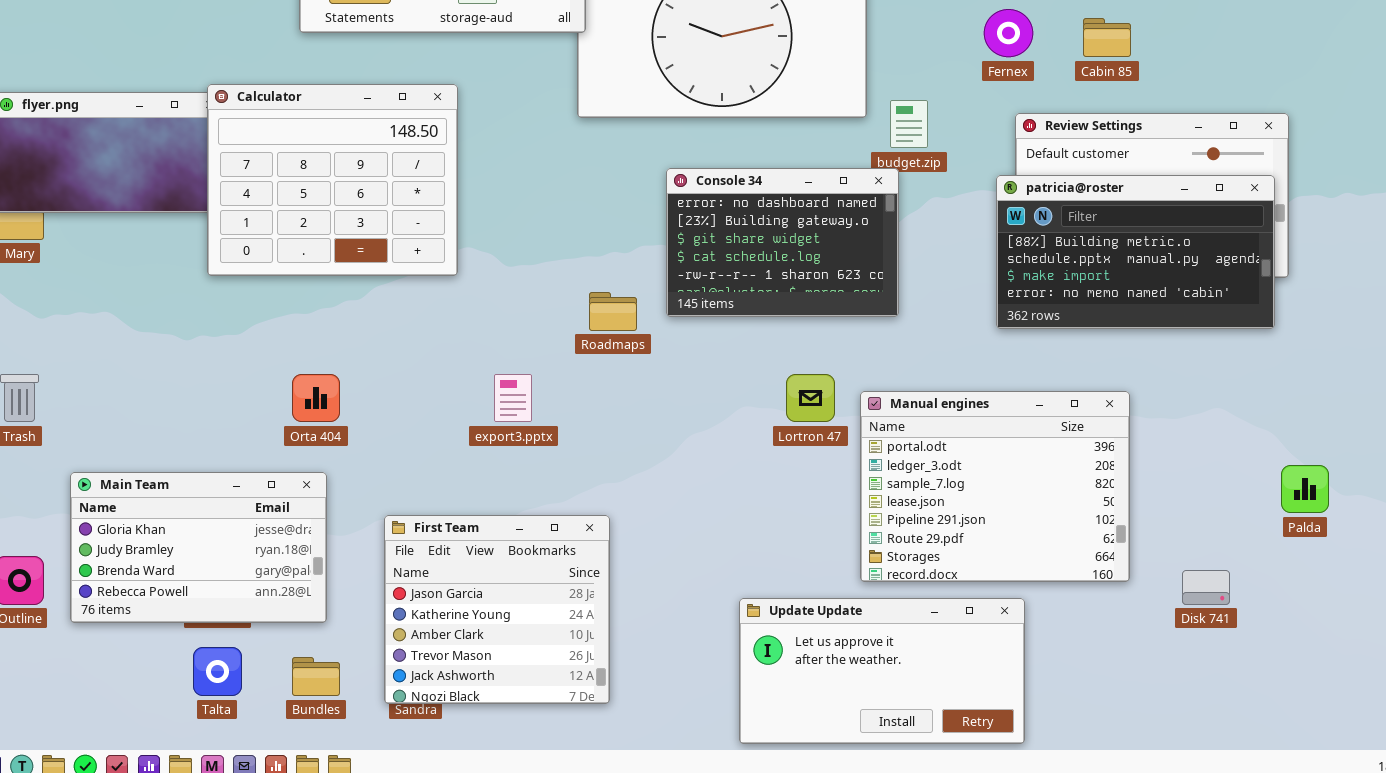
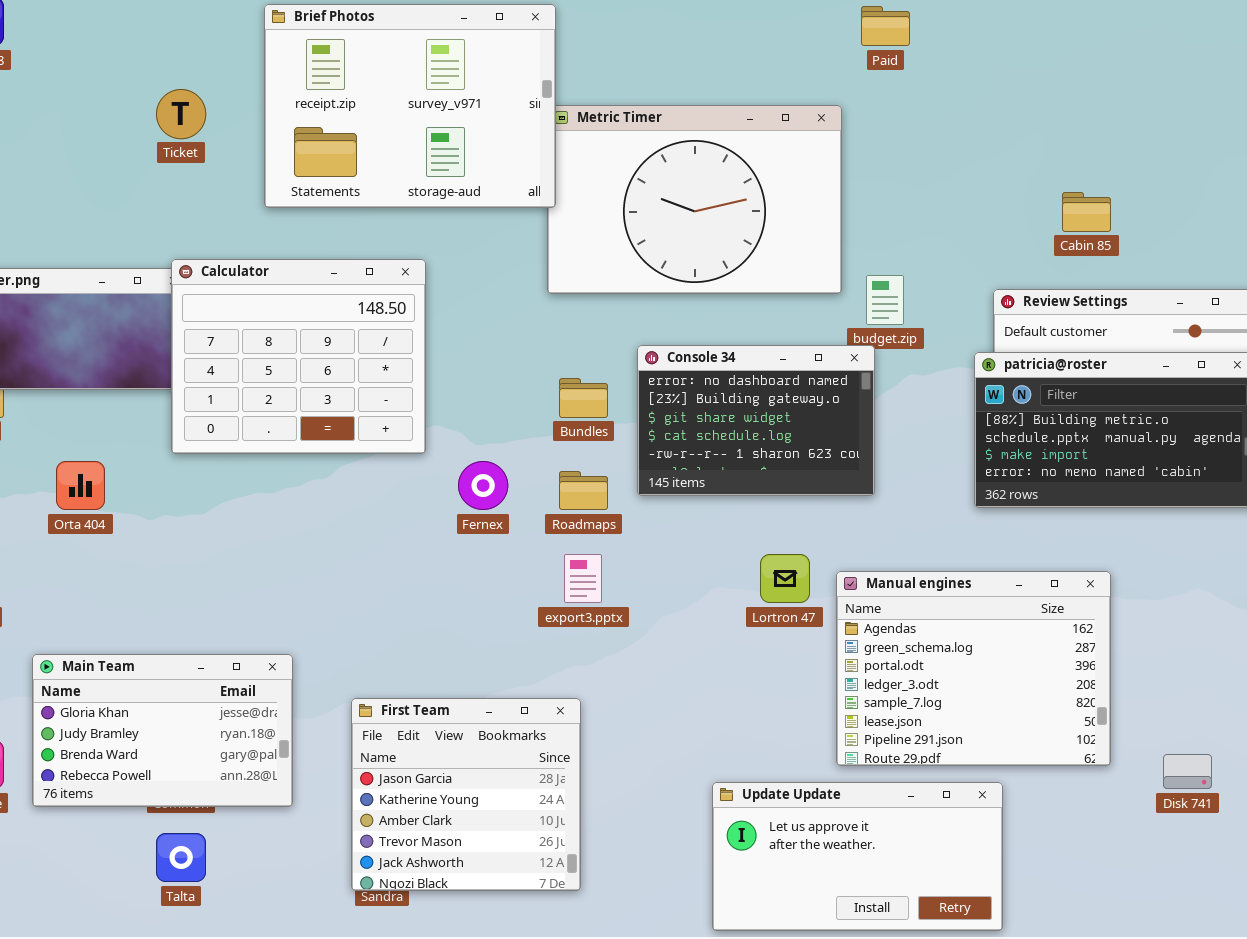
Fernex: [984,9,1033,57] -> [458,461,508,510], moved
Orta 404: [292,374,340,422] -> [56,461,105,510], moved
export3.pptx: [494,374,532,422] -> [564,554,602,603], moved
Manual engines: [860,391,1130,582] -> [836,571,1111,766], scrolled up 2 rows
Bundles: [292,657,340,696] -> [559,378,608,418], moved

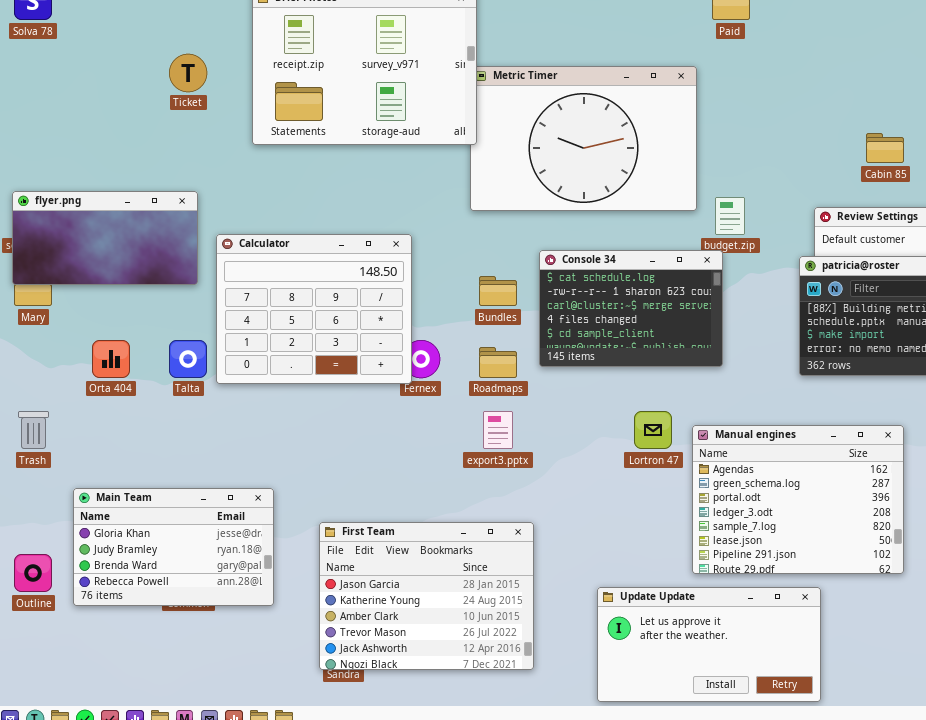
Calculator: [171,259,426,454] -> [216,234,412,384], moved
Console 34: [637,345,875,496] -> [539,250,723,367], scrolled down 3 rows
First Team: [351,698,581,891] -> [319,522,534,670], resized
Talta: [156,833,206,882] -> [169,340,207,378], moved

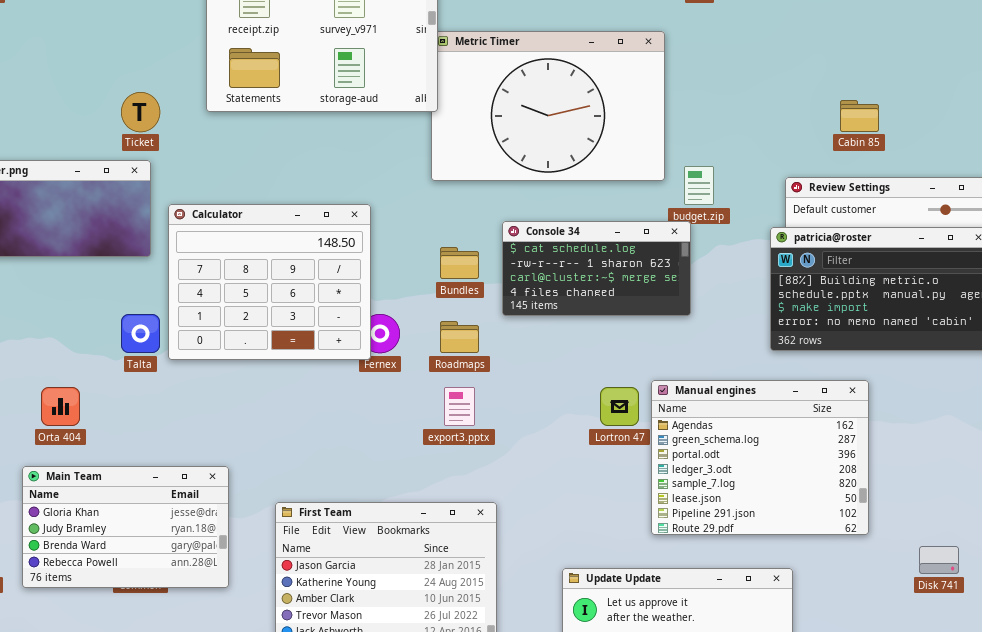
Ticket: [169,54,207,92] -> [121,92,160,132], moved
Console 34: [539,250,723,367] -> [502,221,691,316], resized
Orta 404: [92,340,130,378] -> [41,387,80,426], moved
Manual engines: [692,425,904,574] -> [651,380,869,535], moved

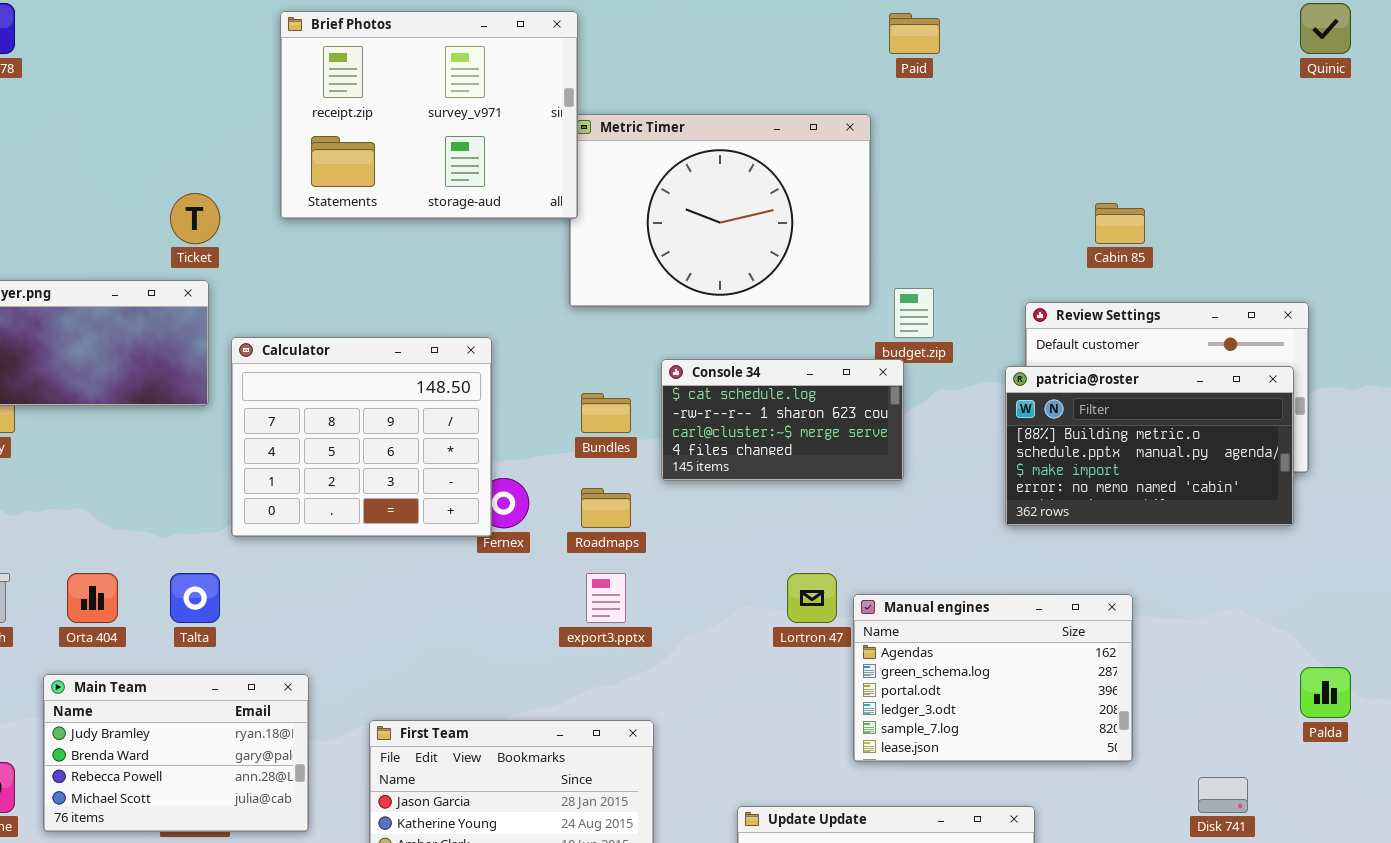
Talta: [121,314,160,353] -> [170,573,220,623], moved
Manual engines: [651,380,869,535] -> [853,594,1133,762], resized
Main Team: [22,466,229,588] -> [43,674,309,832], scrolled down 1 row

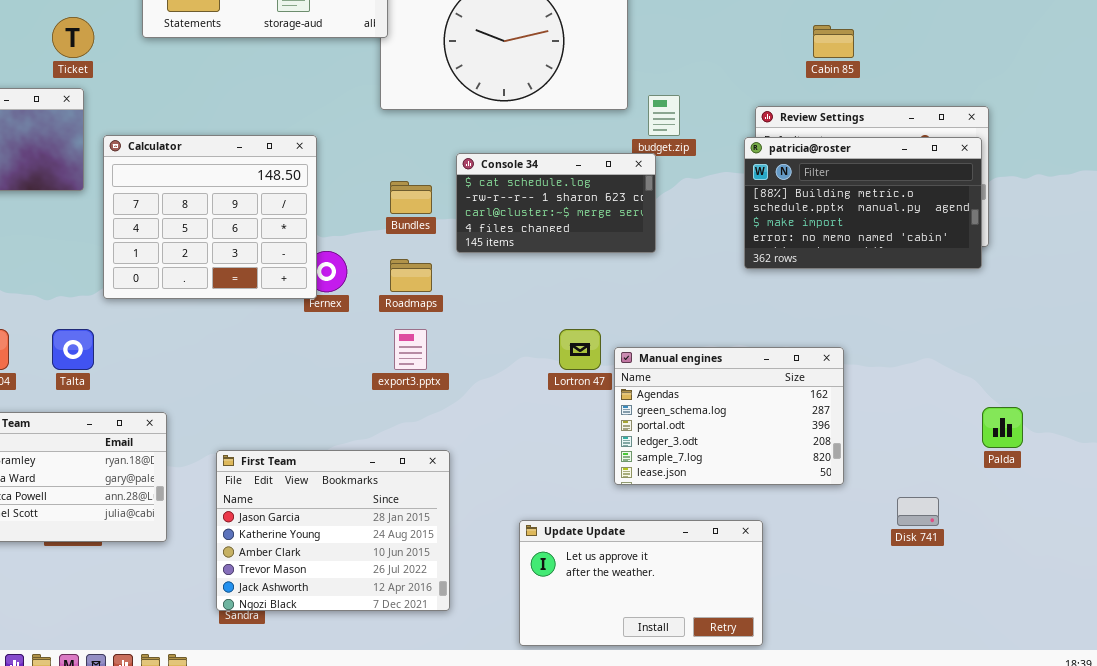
patricia@roster: [1005,366,1294,526] -> [744,137,982,269], moved

